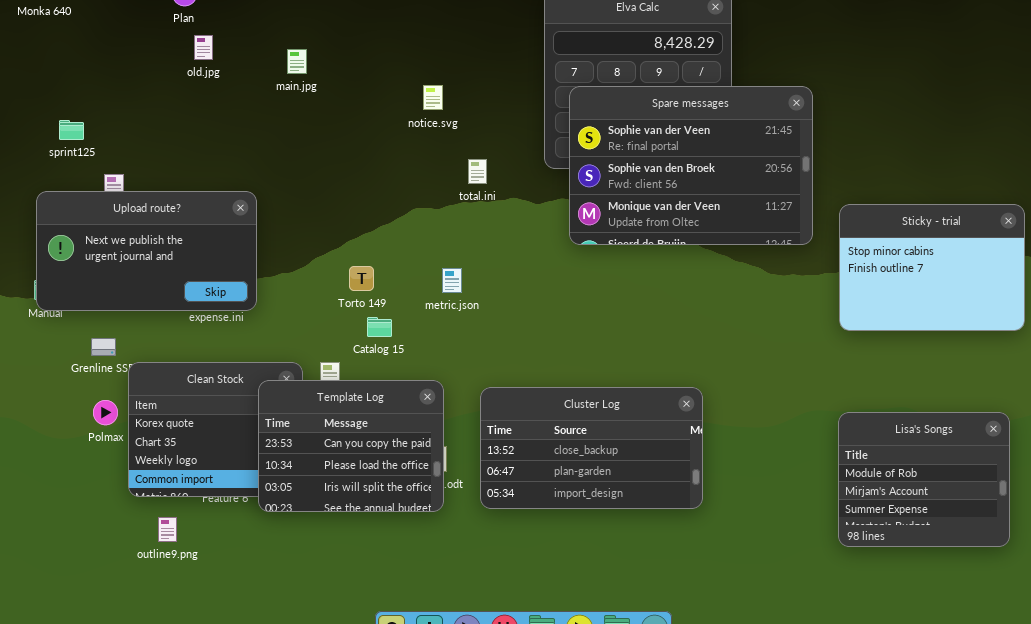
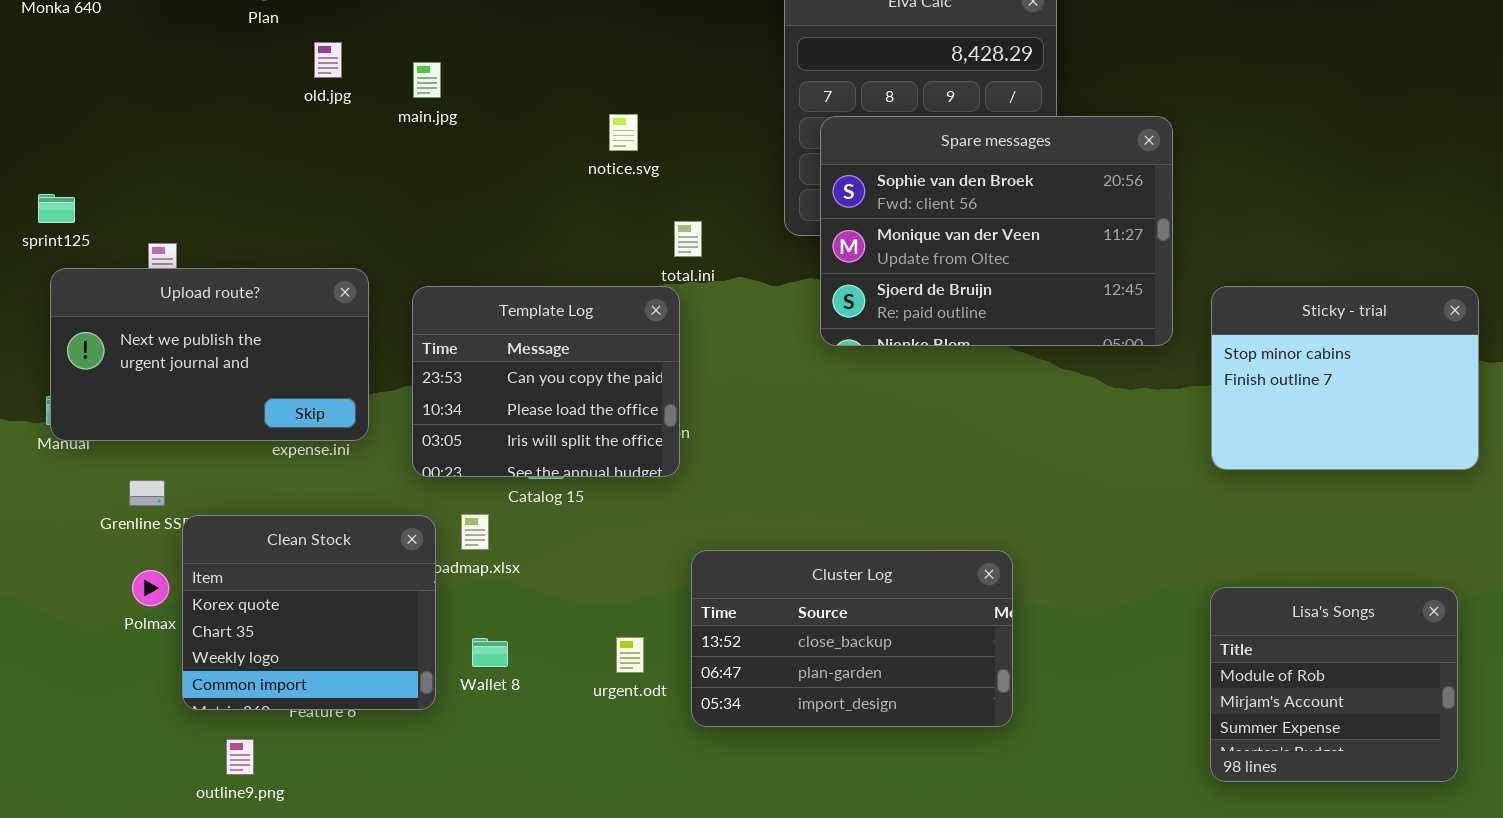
old.jpg: [194,35,213,60] -> [314,42,342,78], moved
Spare messages: [569,86,813,245] -> [820,116,1173,346], scrolled down 1 row
sprint125: [59,120,84,140] -> [38,194,75,223], moved
Template Log: [258,380,444,512] -> [412,286,680,477], moved

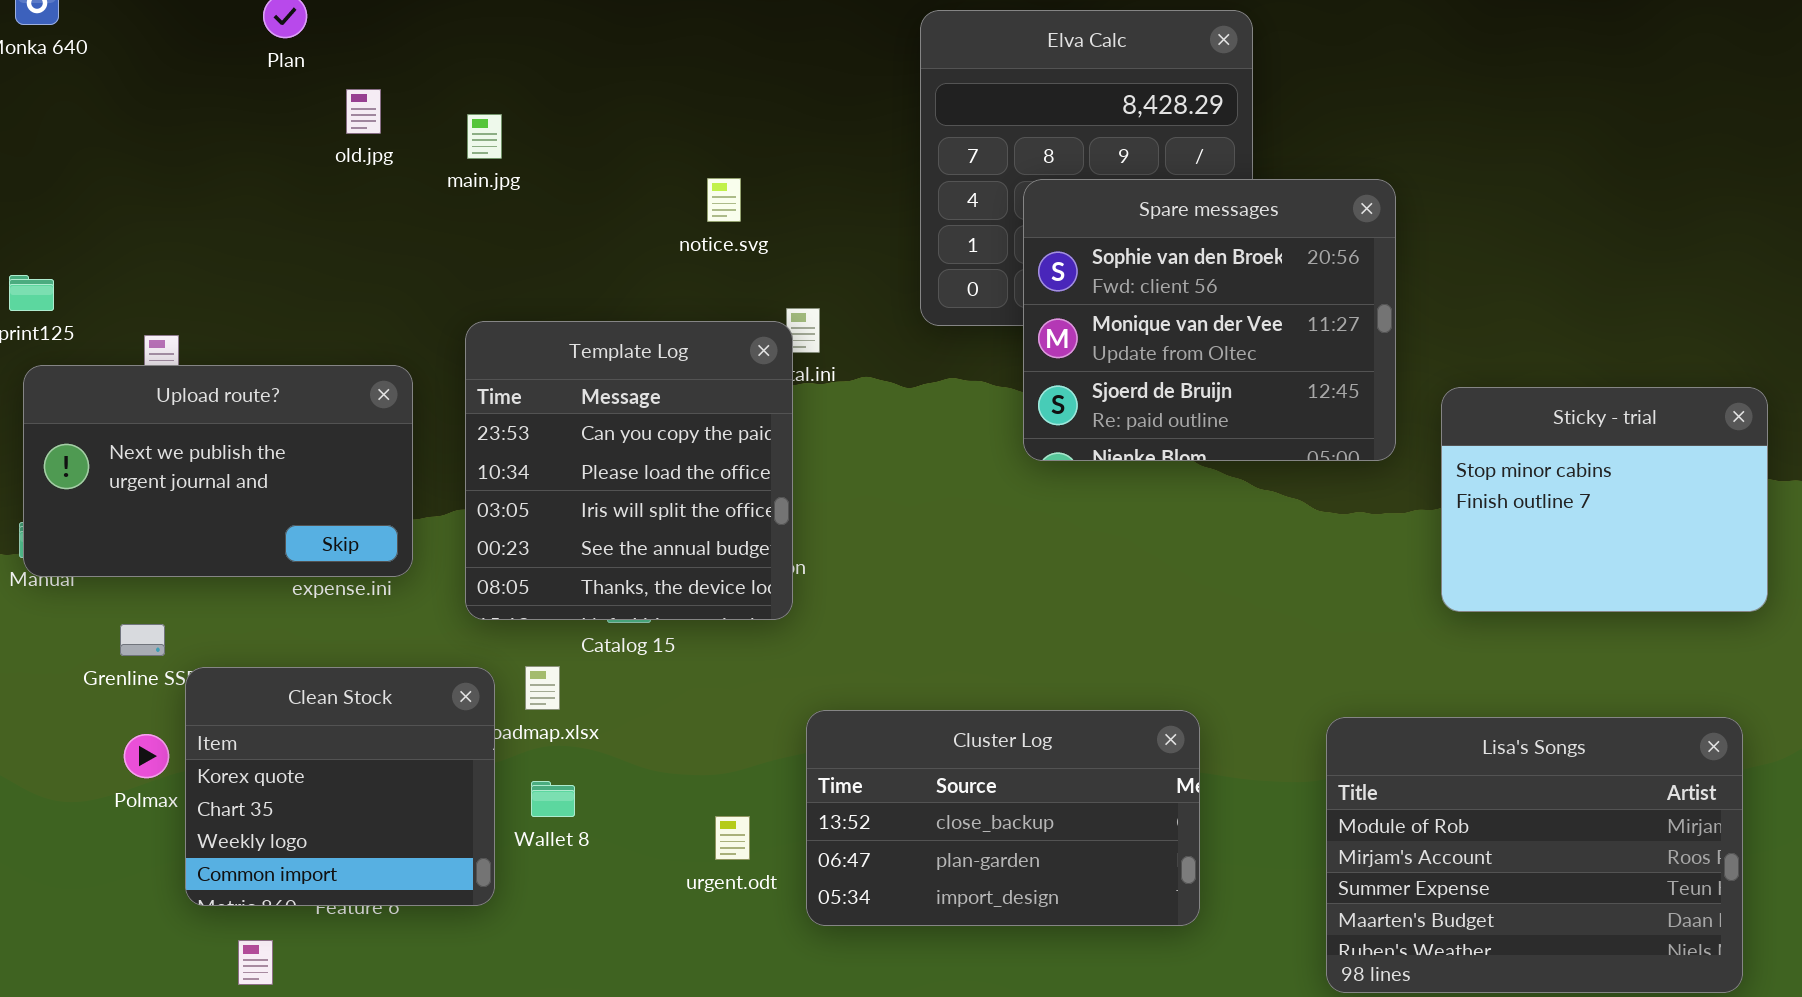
Spare messages: [820,116,1173,346] -> [1023,179,1396,461], resized
Template Log: [412,286,680,477] -> [465,321,793,620], resized
Lisa's Songs: [1210,587,1458,782] -> [1326,717,1743,993], resized
Wallet 8: [472,638,508,667] -> [531,781,575,817], moved

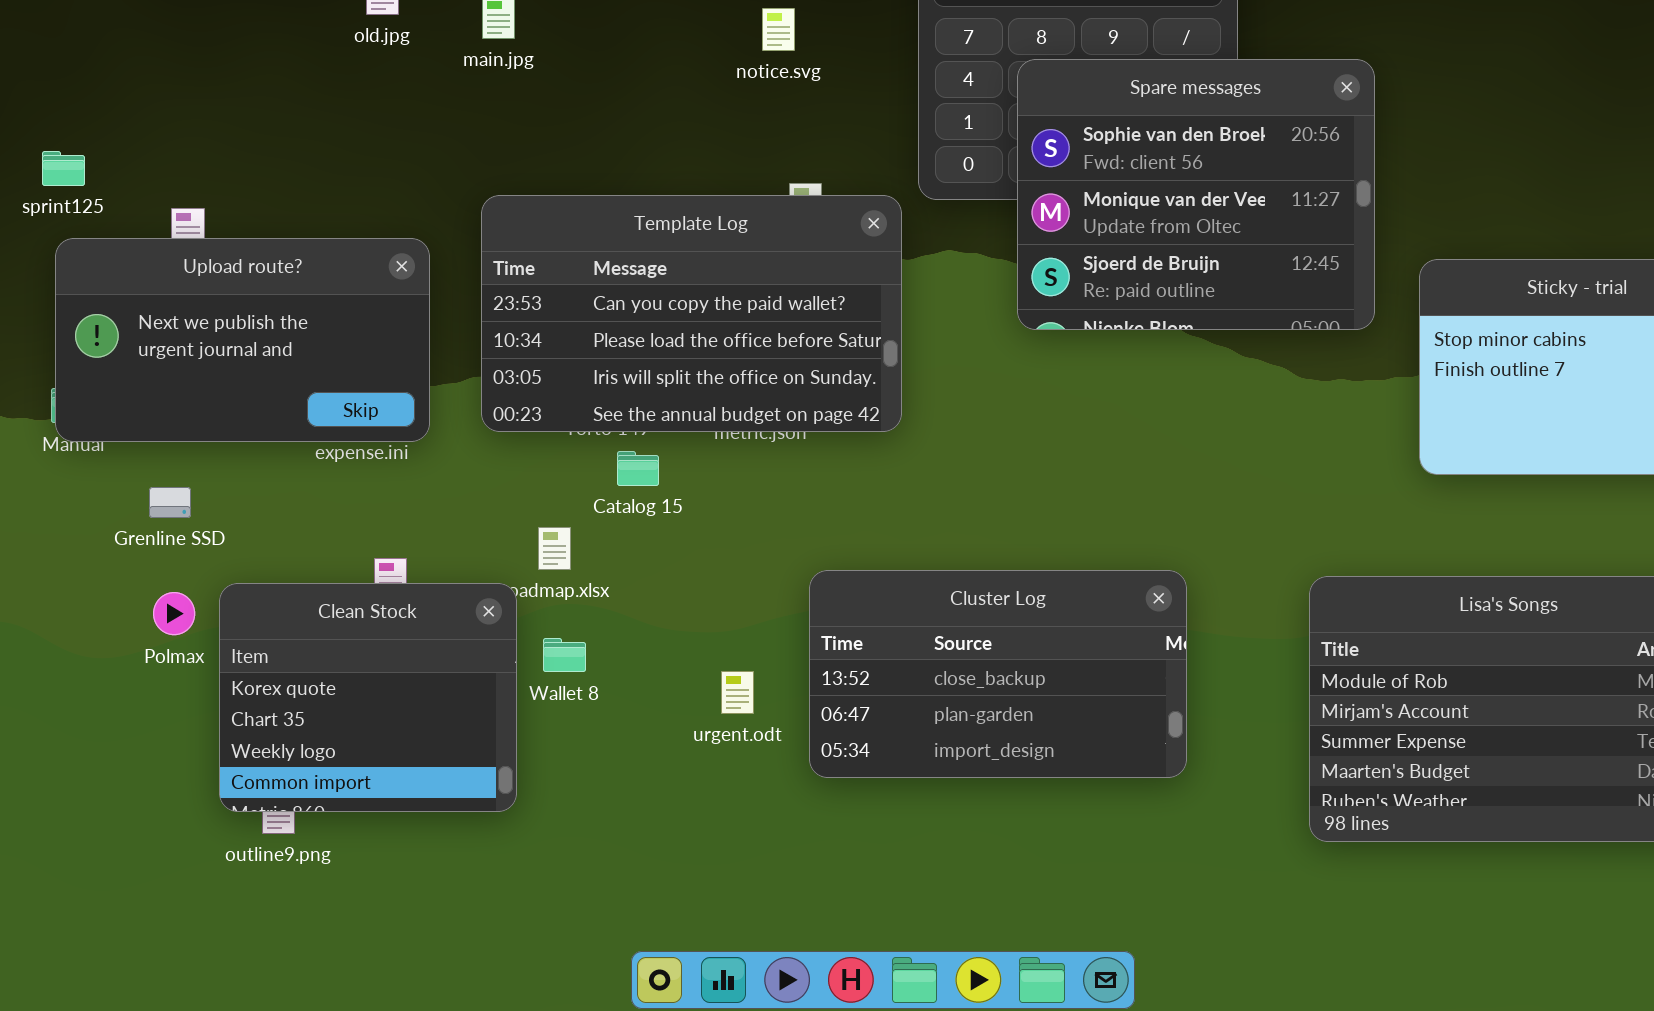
notice.svg: [707,178,741,222] -> [762,8,795,51], moved
Template Log: [465,321,793,620] -> [481,195,902,432], resized
Clean Stock: [185,667,495,906] -> [219,583,517,812], moved

